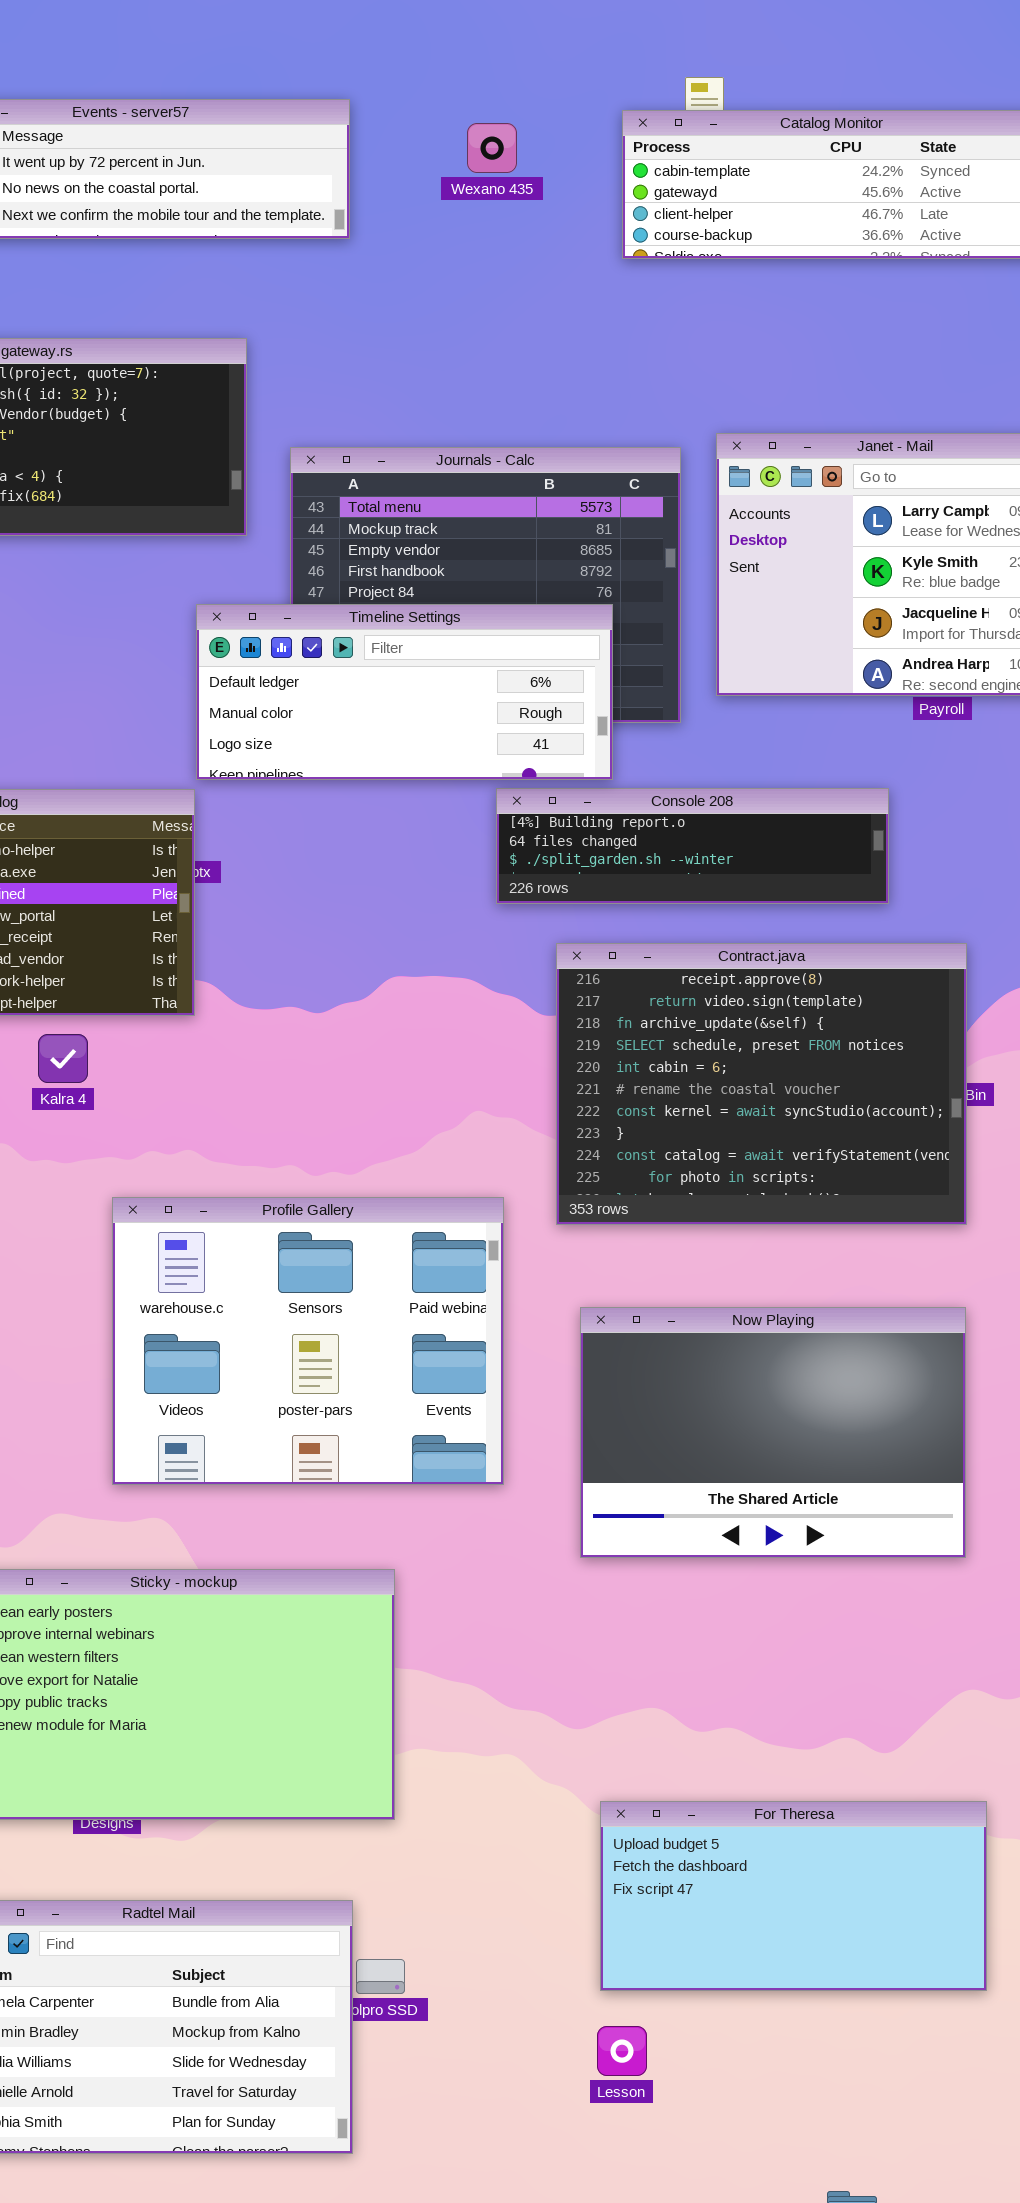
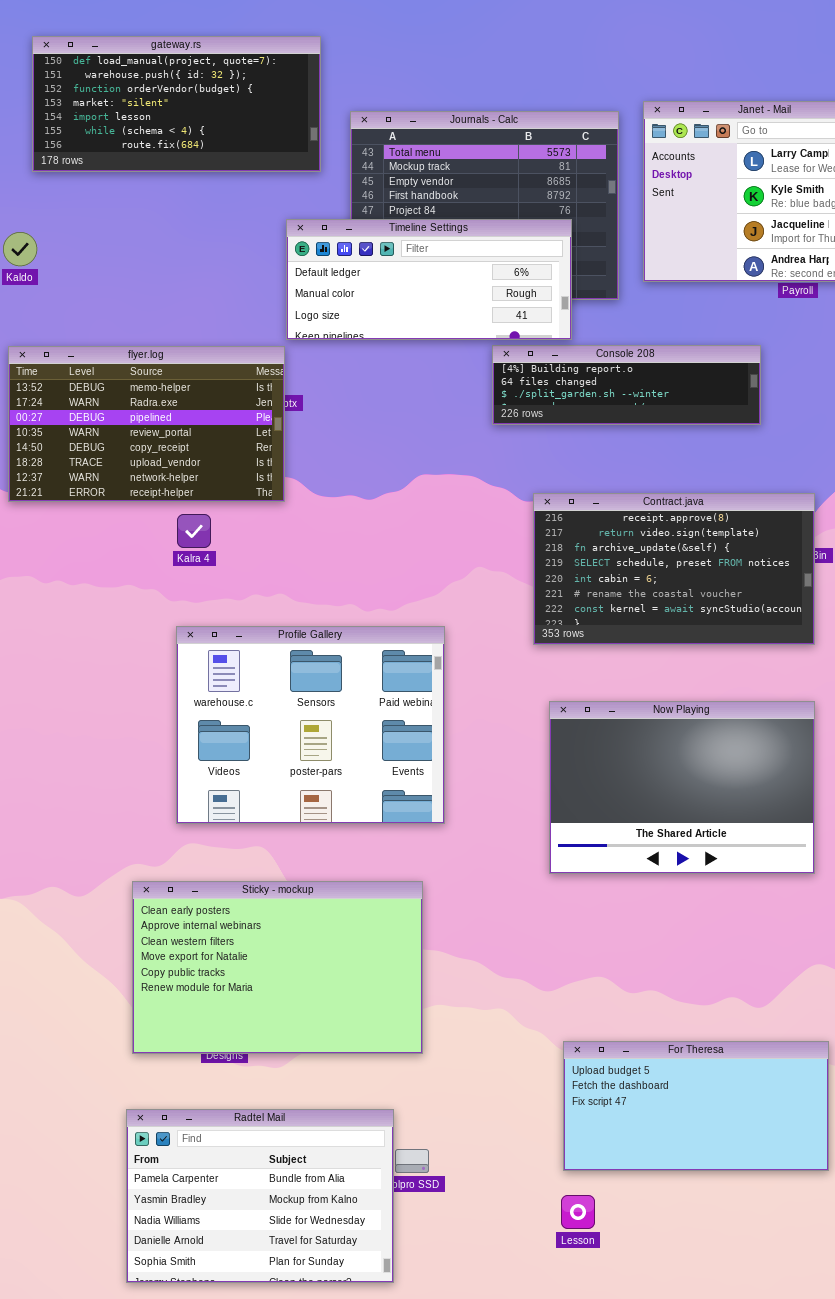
Contract.java: [556,943,967,1225] -> [533,493,815,645], resized
Profile Gallery: [112,1197,504,1485] -> [176,626,445,824], moved

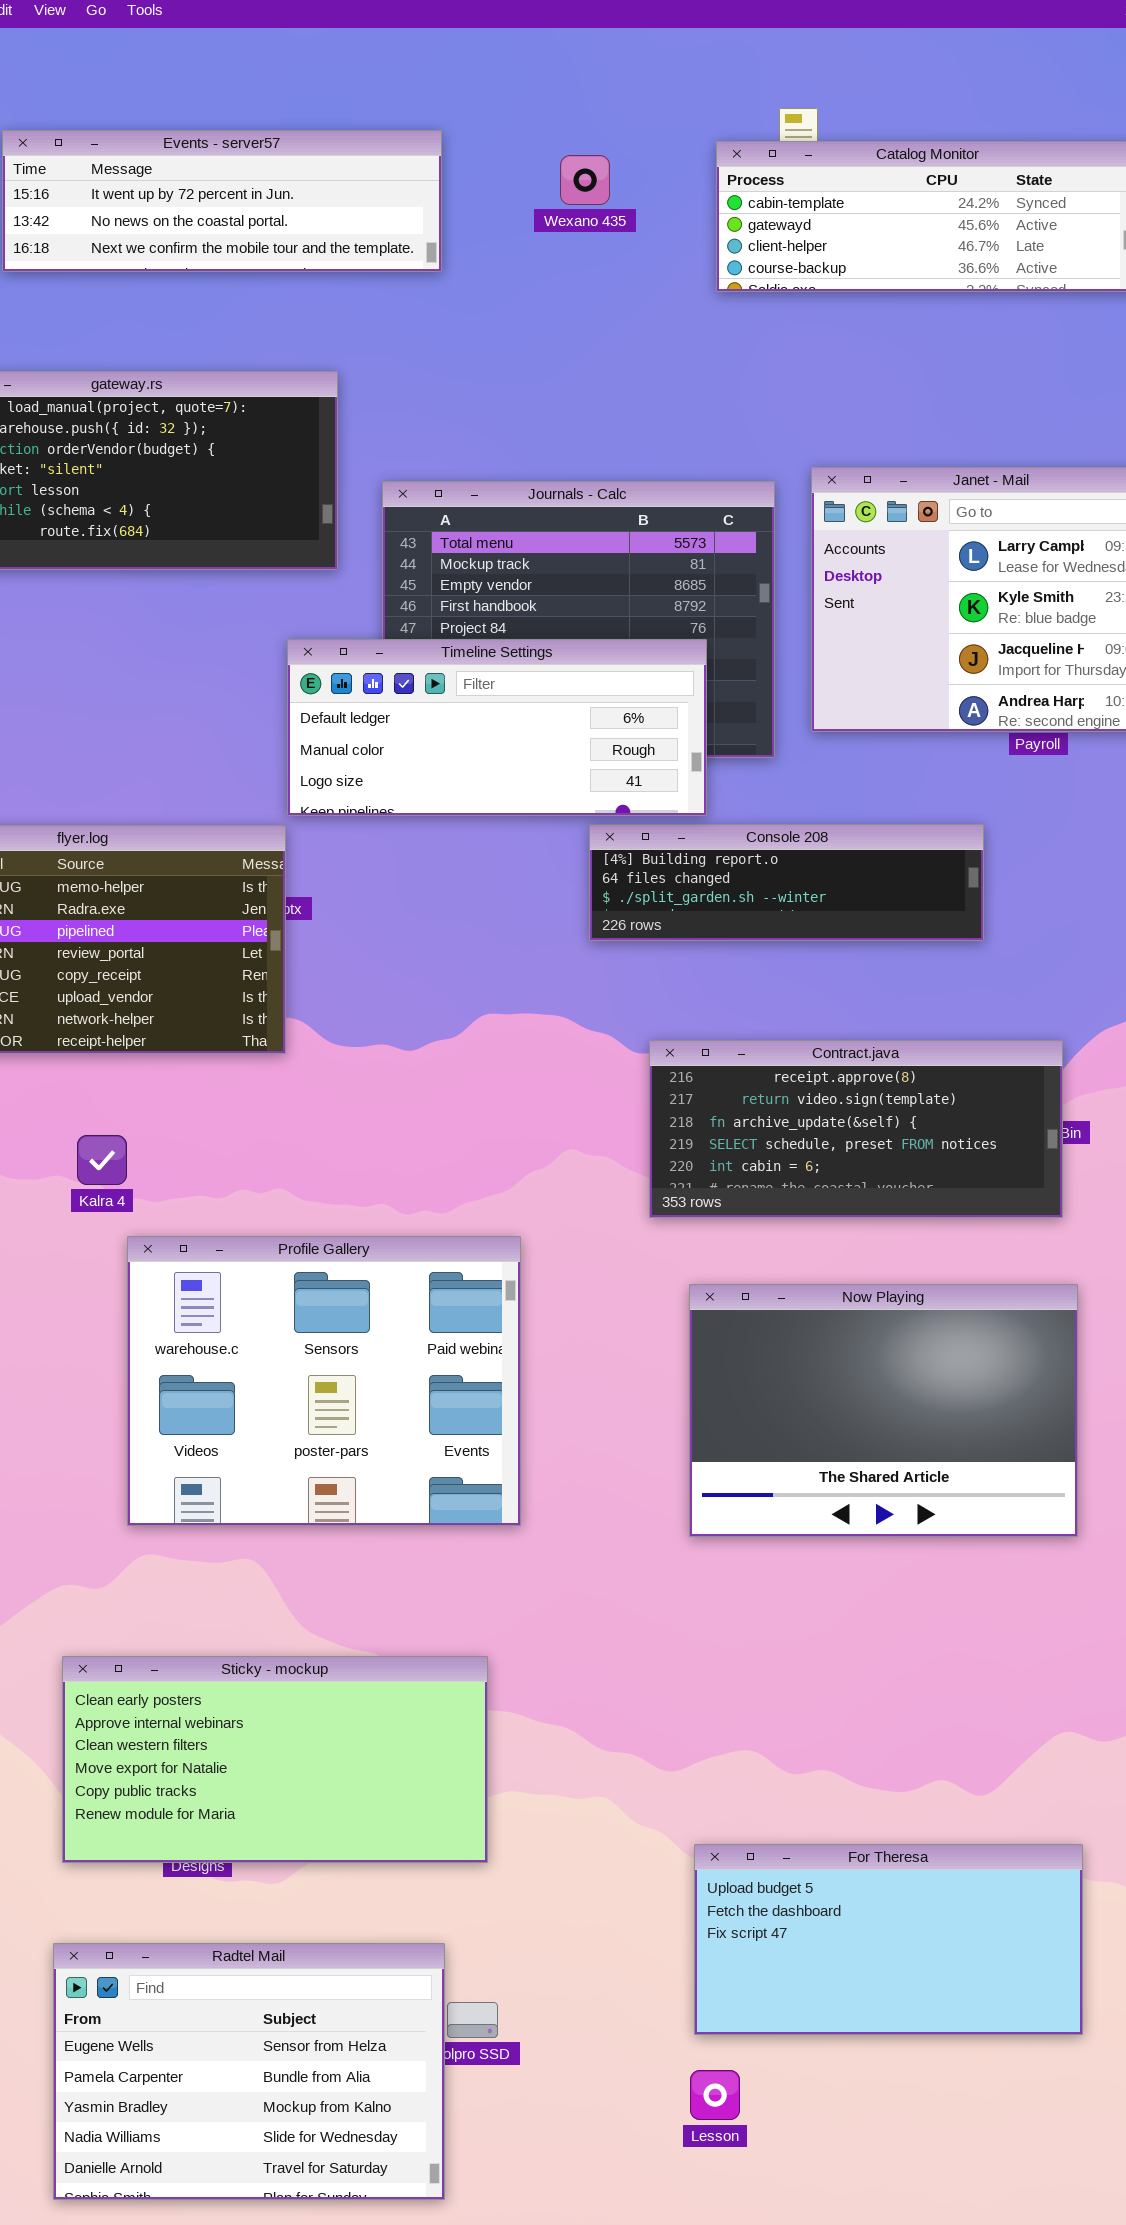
Contract.java: [533,493,815,645] -> [649,1040,1063,1218], resized
Kalra 4: [177,514,211,548] -> [77,1135,127,1185], moved
Now Playing: [549,701,815,874] -> [689,1284,1078,1537], moved
Sticky - mockup: [132,881,423,1054] -> [62,1656,488,1863], resized
Radtel Mail: [126,1109,394,1283] -> [53,1943,445,2200], scrolled up 1 row

